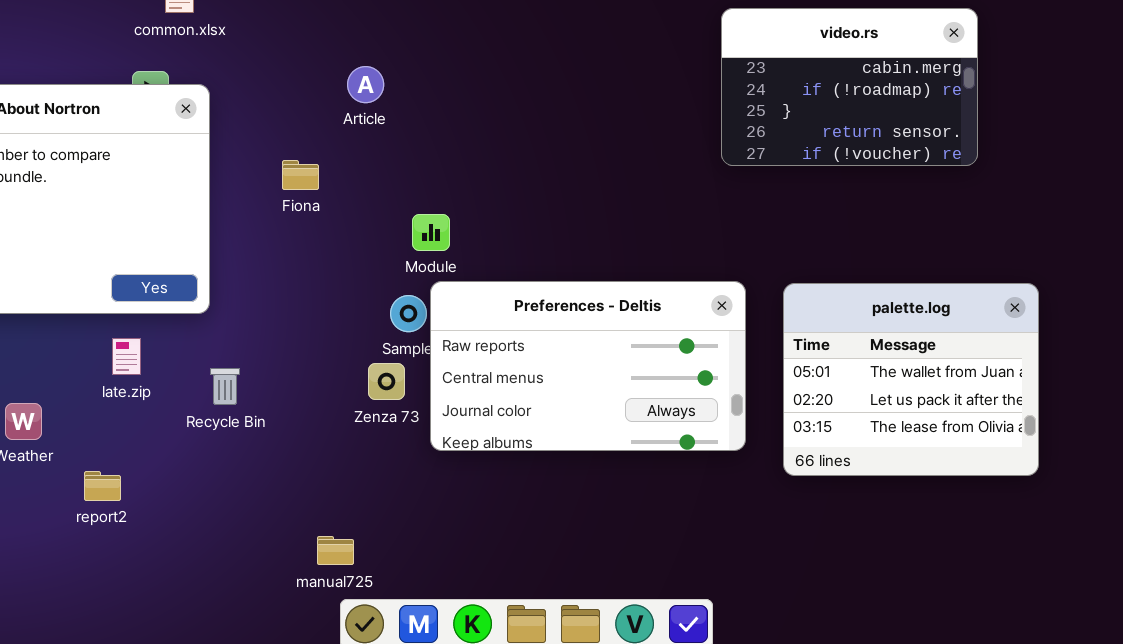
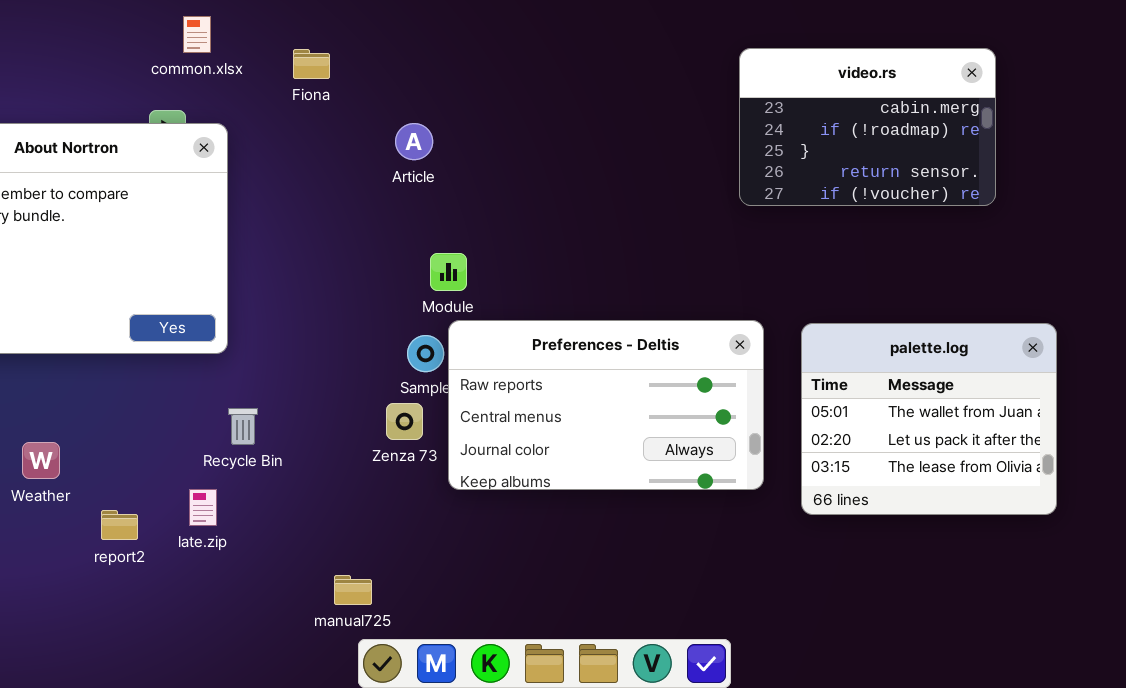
Article: [347,66,384,103] -> [395,123,433,160], moved
Fiona: [282,160,319,190] -> [293,49,330,79], moved
late.zip: [112,338,141,375] -> [189,489,217,526], moved

